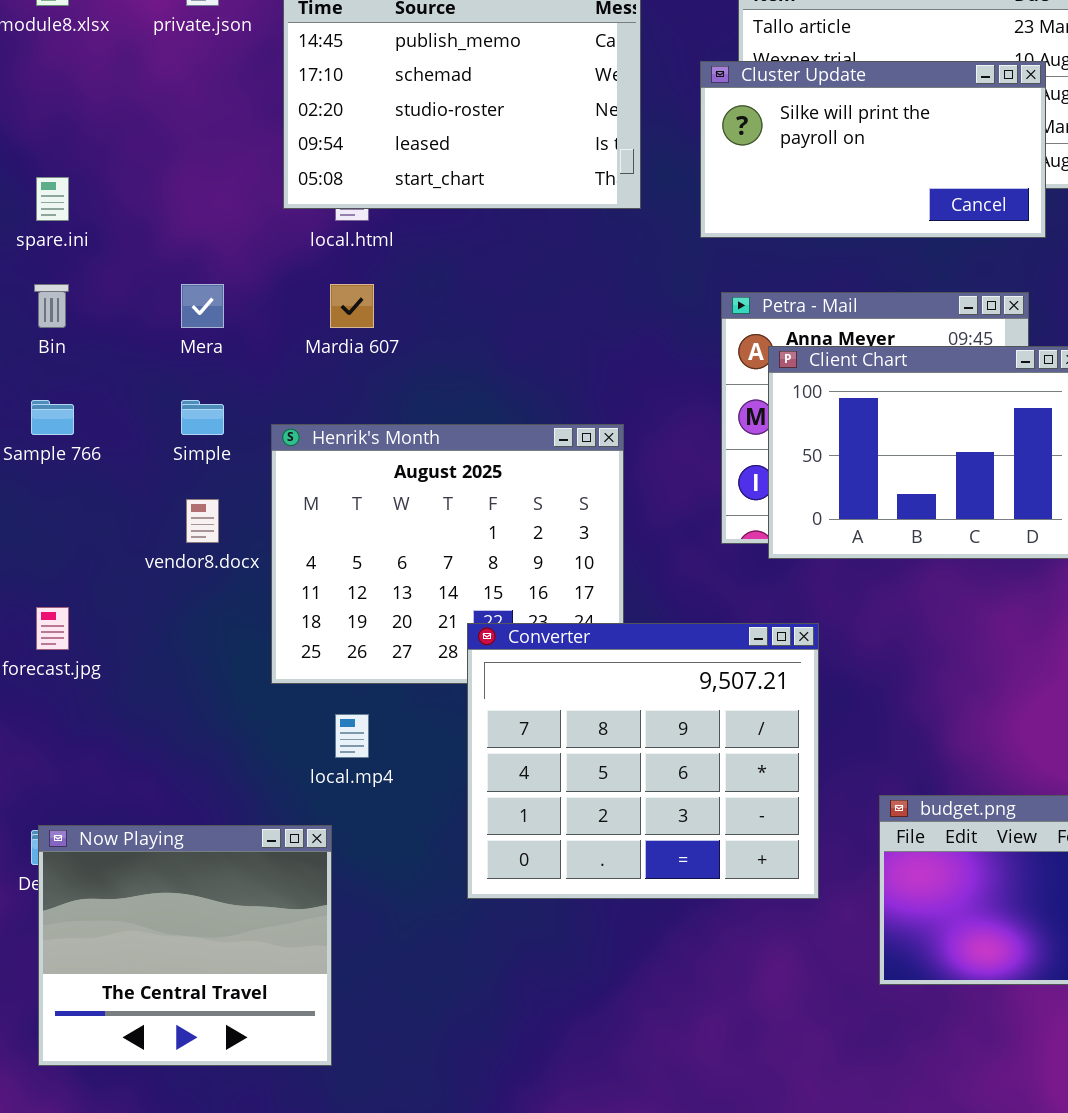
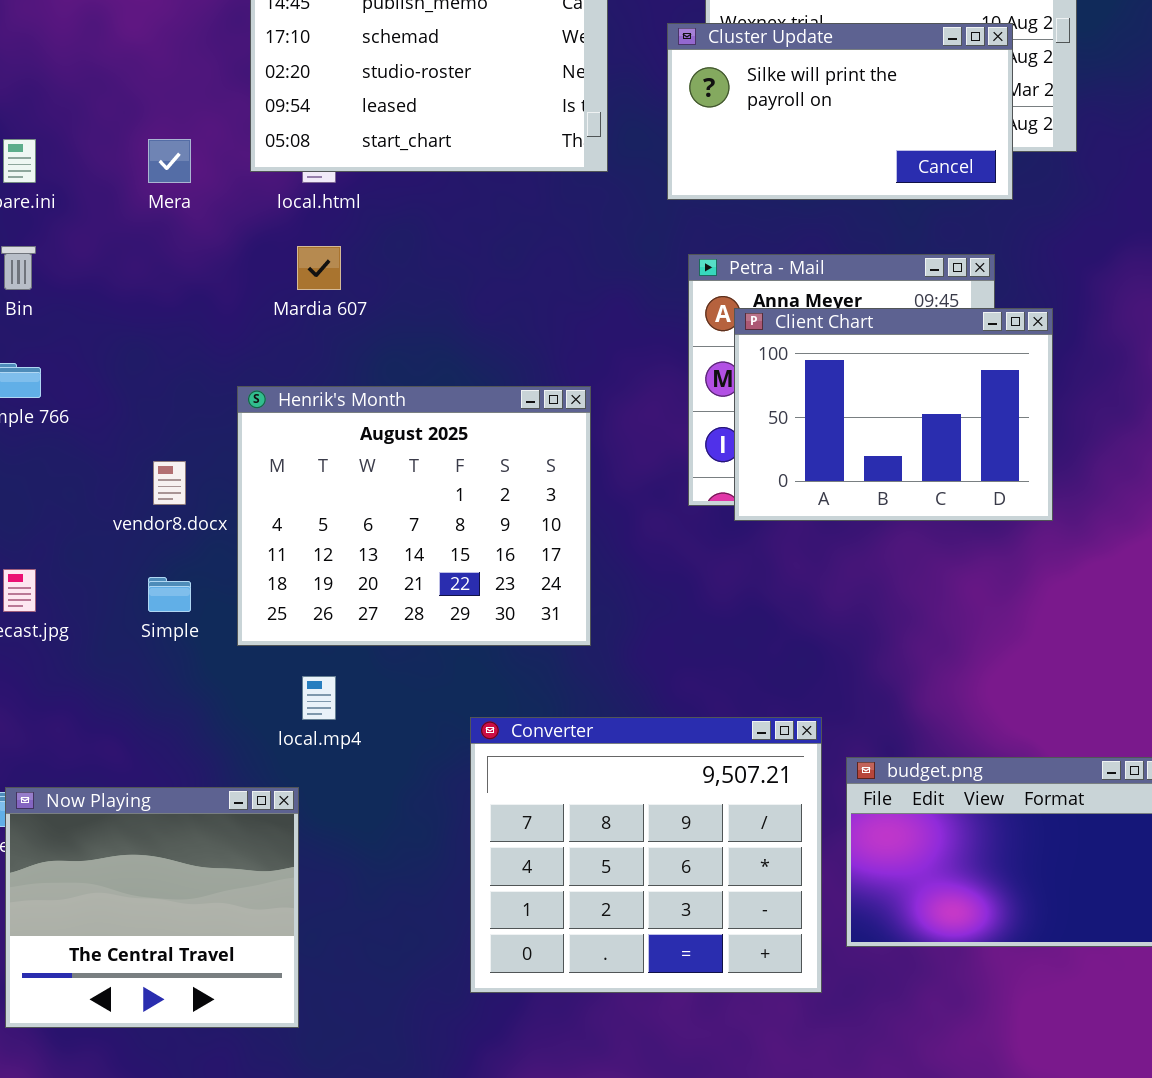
Mera: [181,284,224,328] -> [148,139,191,183], moved
Simple: [181,400,224,435] -> [148,577,191,612], moved
Converter: [467,623,819,899] -> [470,717,822,993], moved

